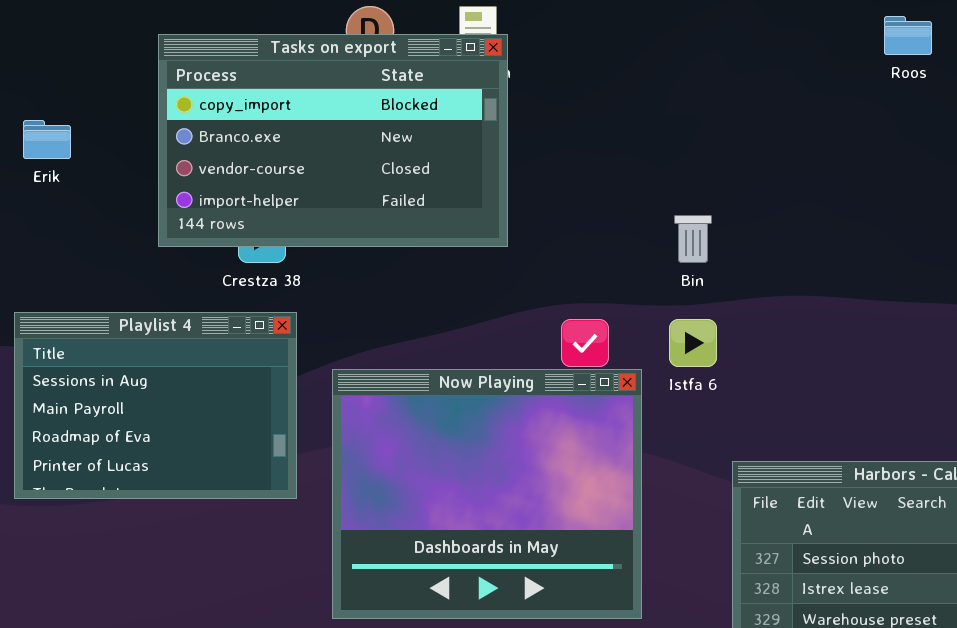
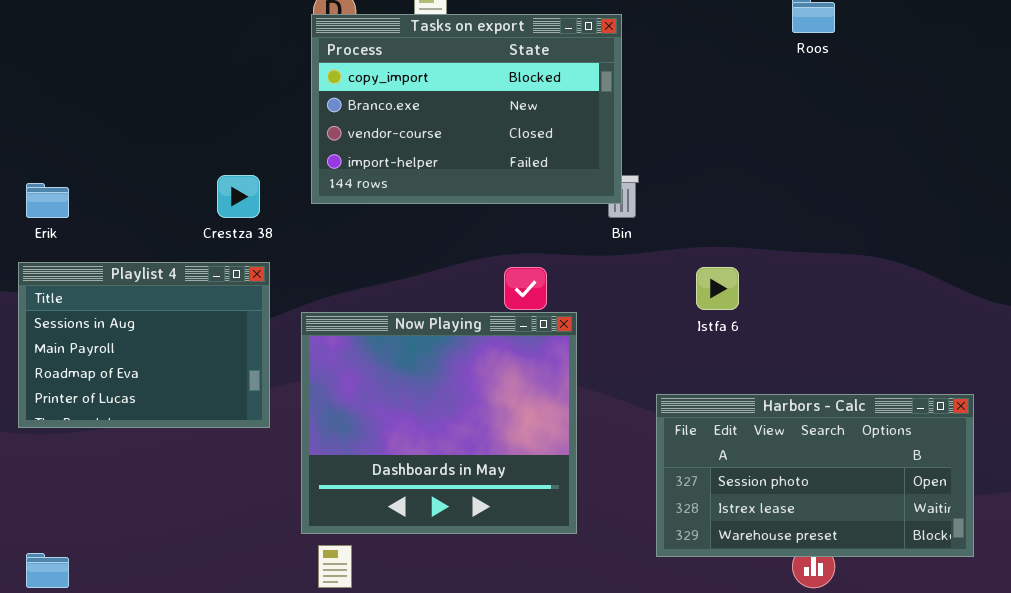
Tasks on export: [158,34,508,247] -> [311,14,622,204], moved
Erik: [23,120,71,159] -> [26,183,69,218], moved
Istfa 6: [669,319,717,367] -> [696,267,739,310], moved

